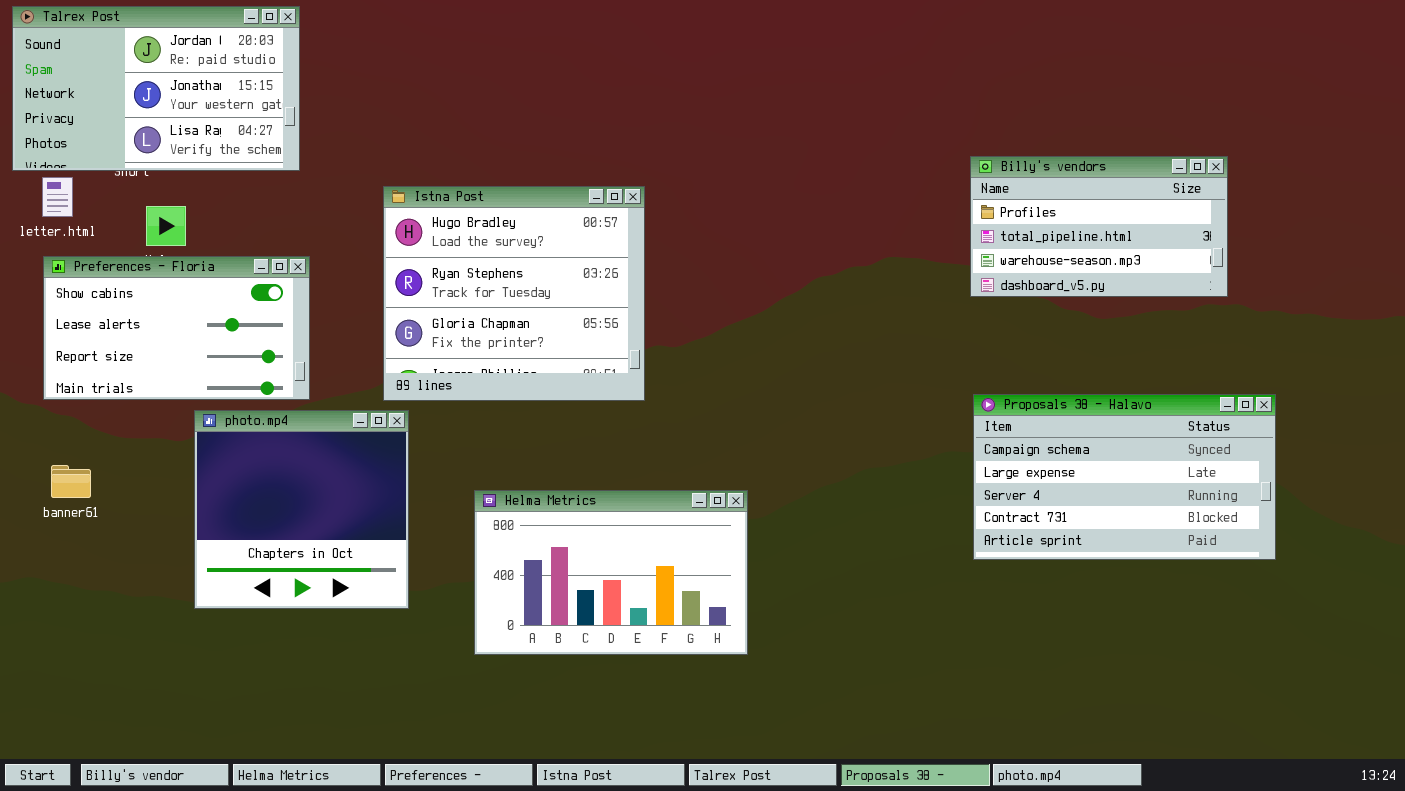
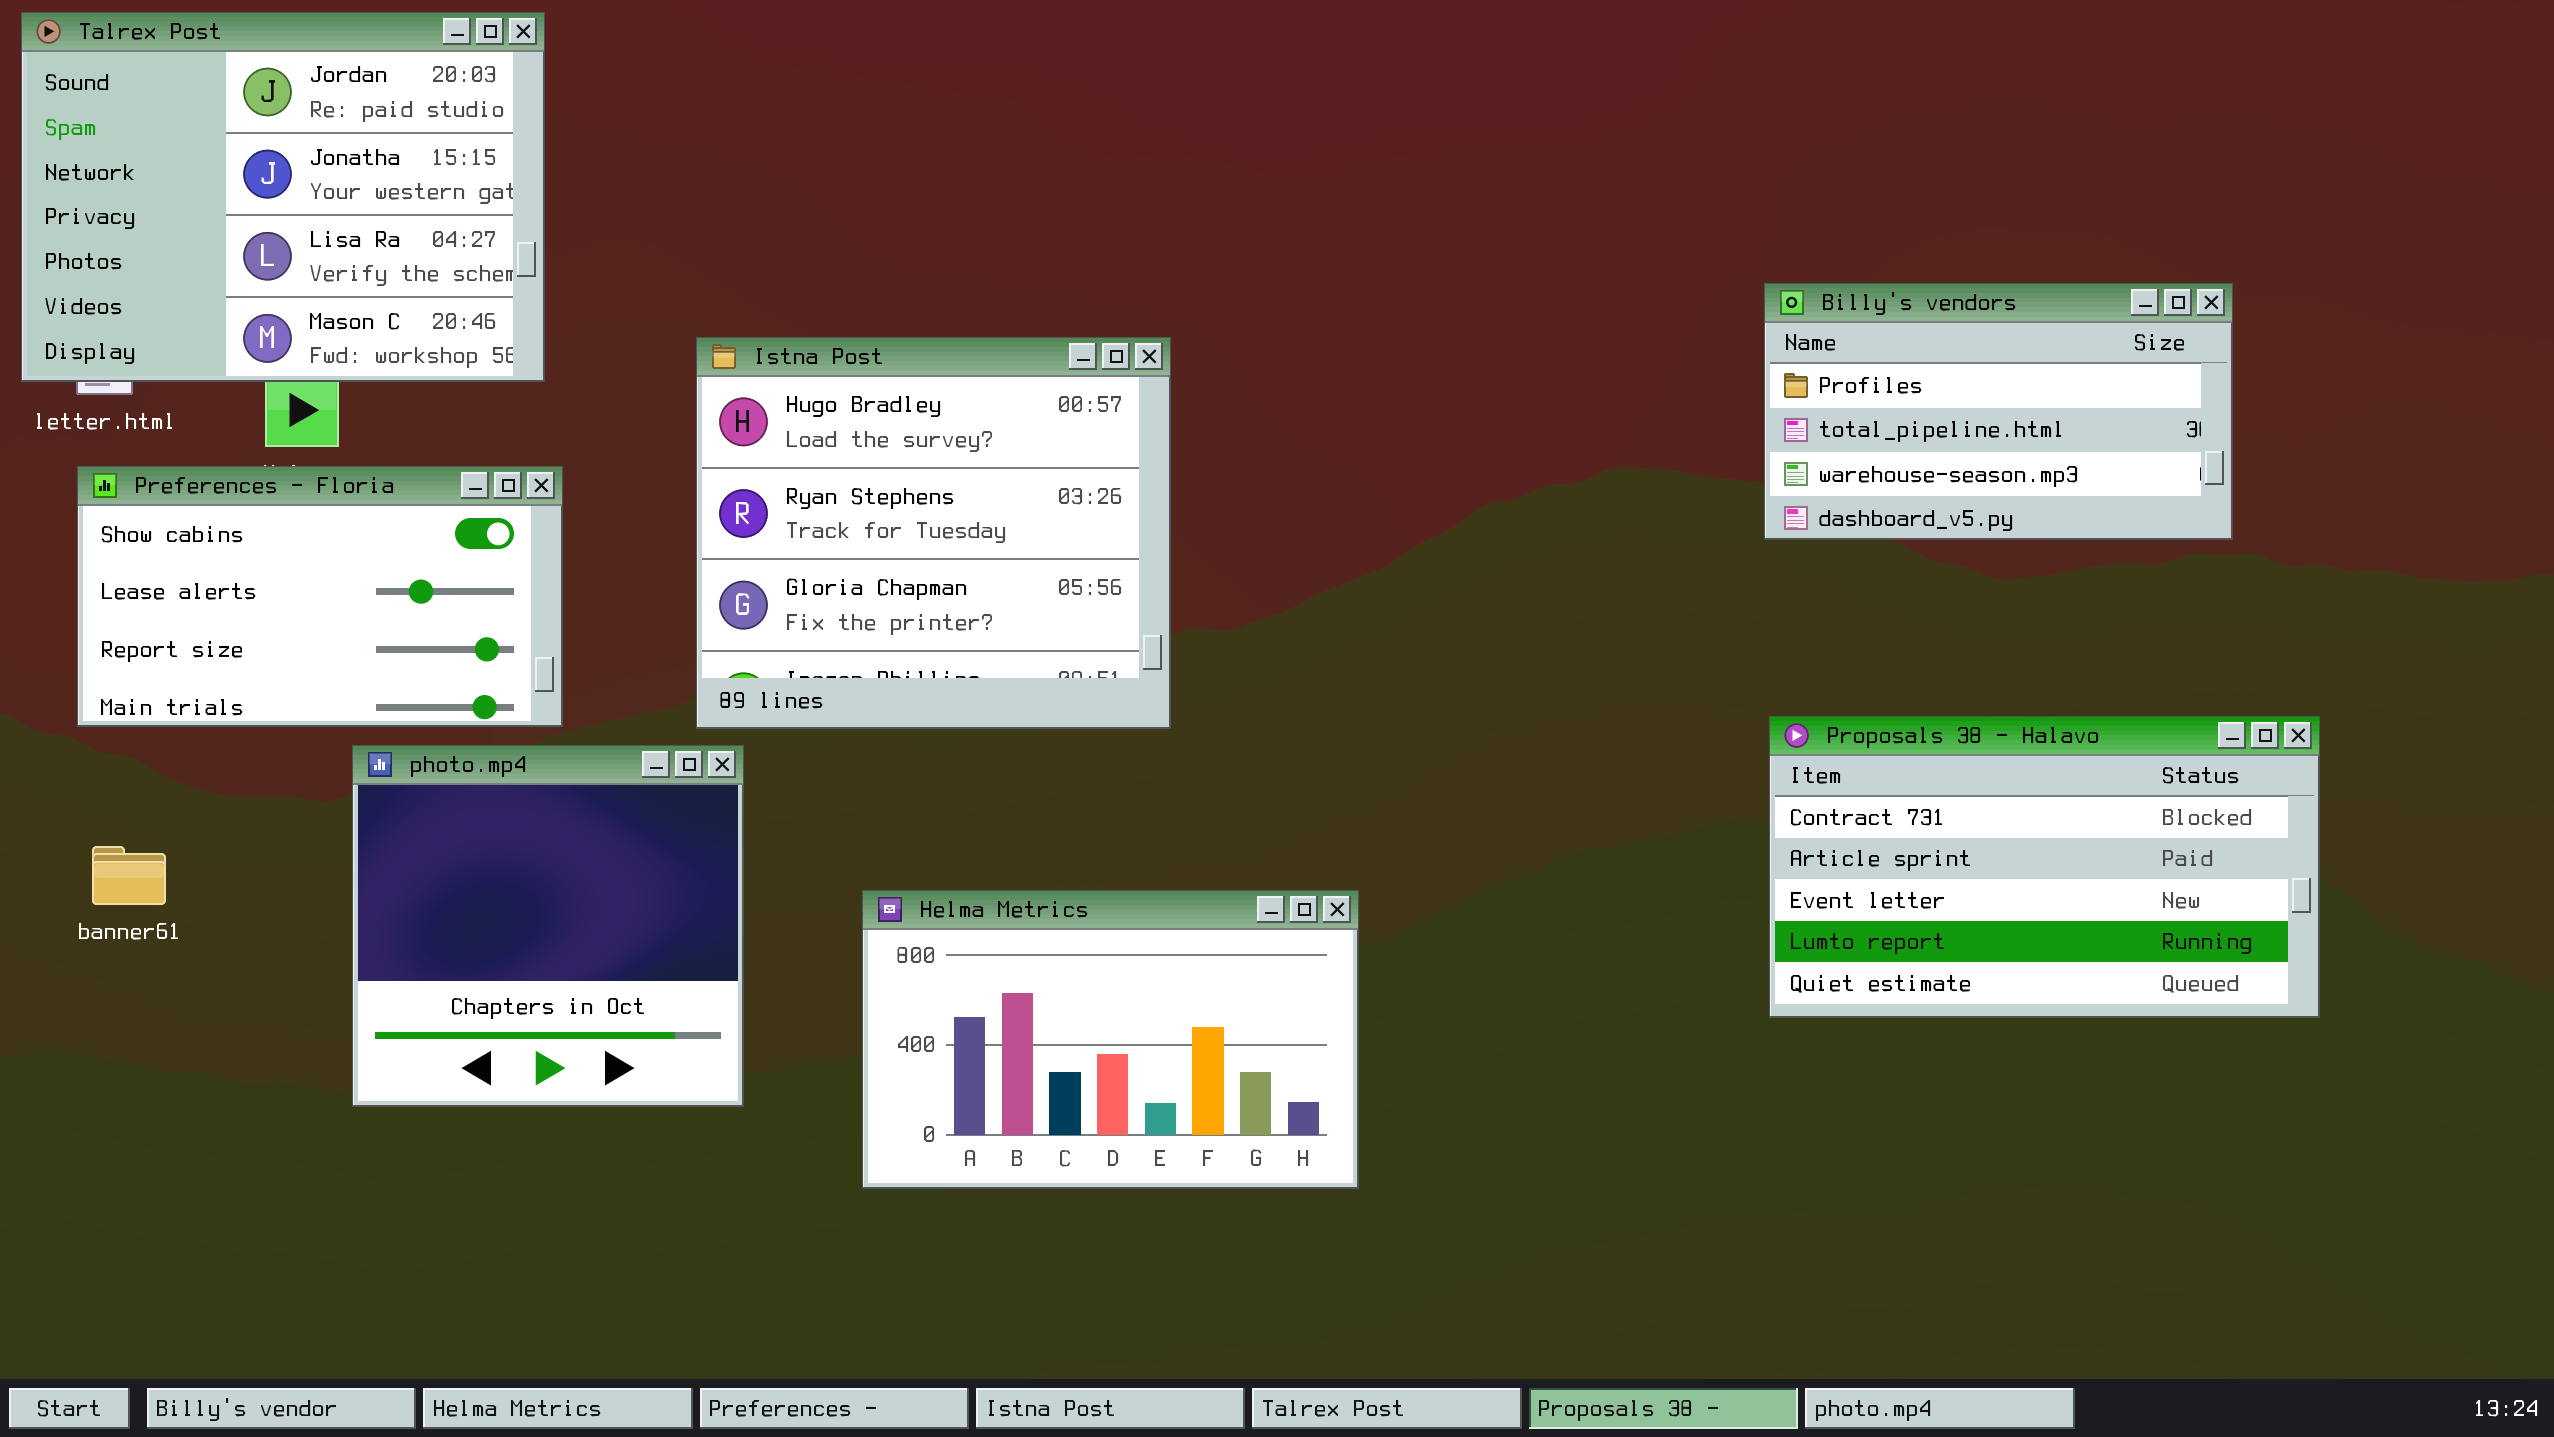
Talrex Post: [12,6,300,171] -> [21,12,545,382], resized
Proposals 38 - Halavo: [973,394,1276,560] -> [1769,716,2320,1018], scrolled down 3 rows

